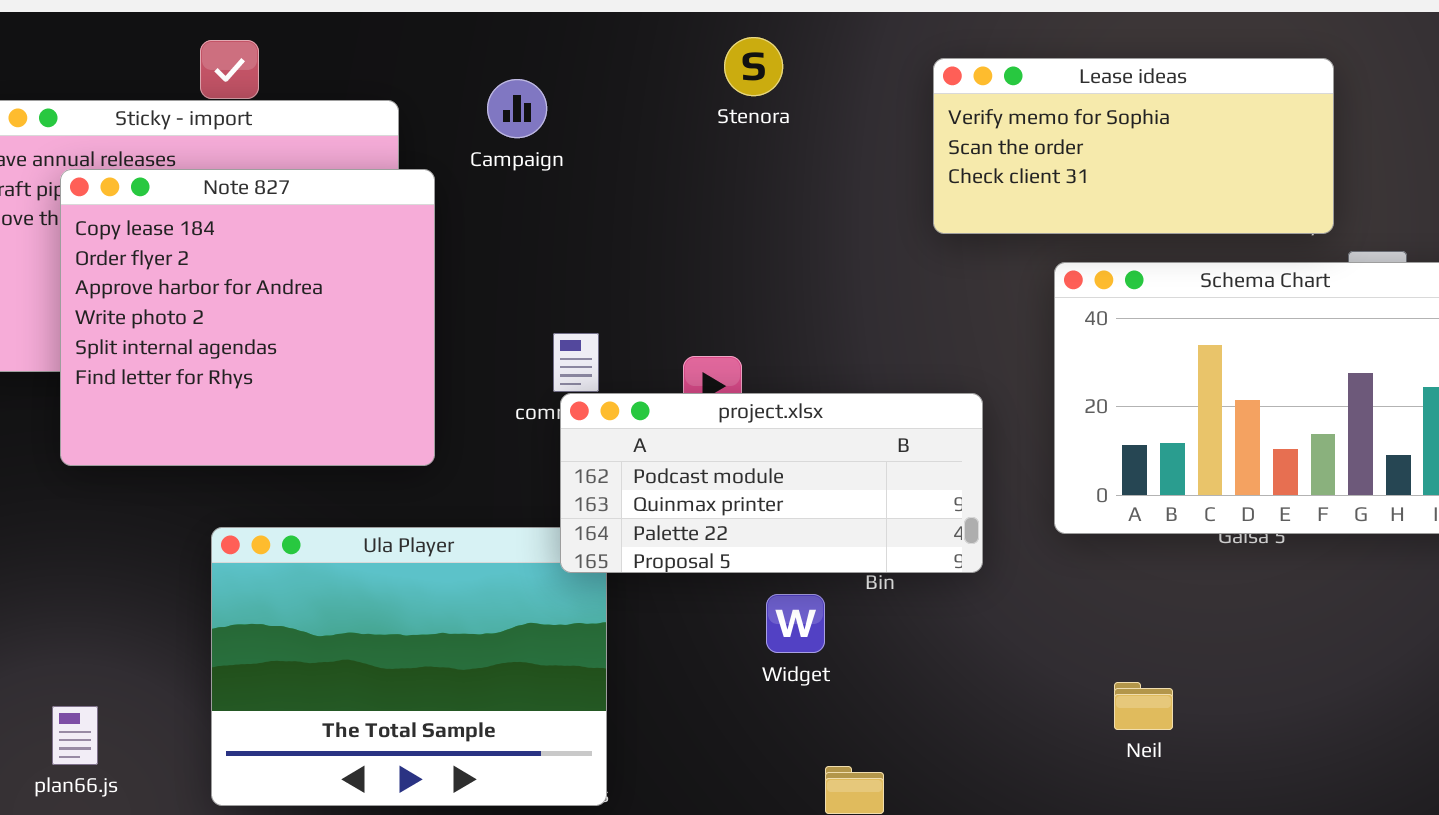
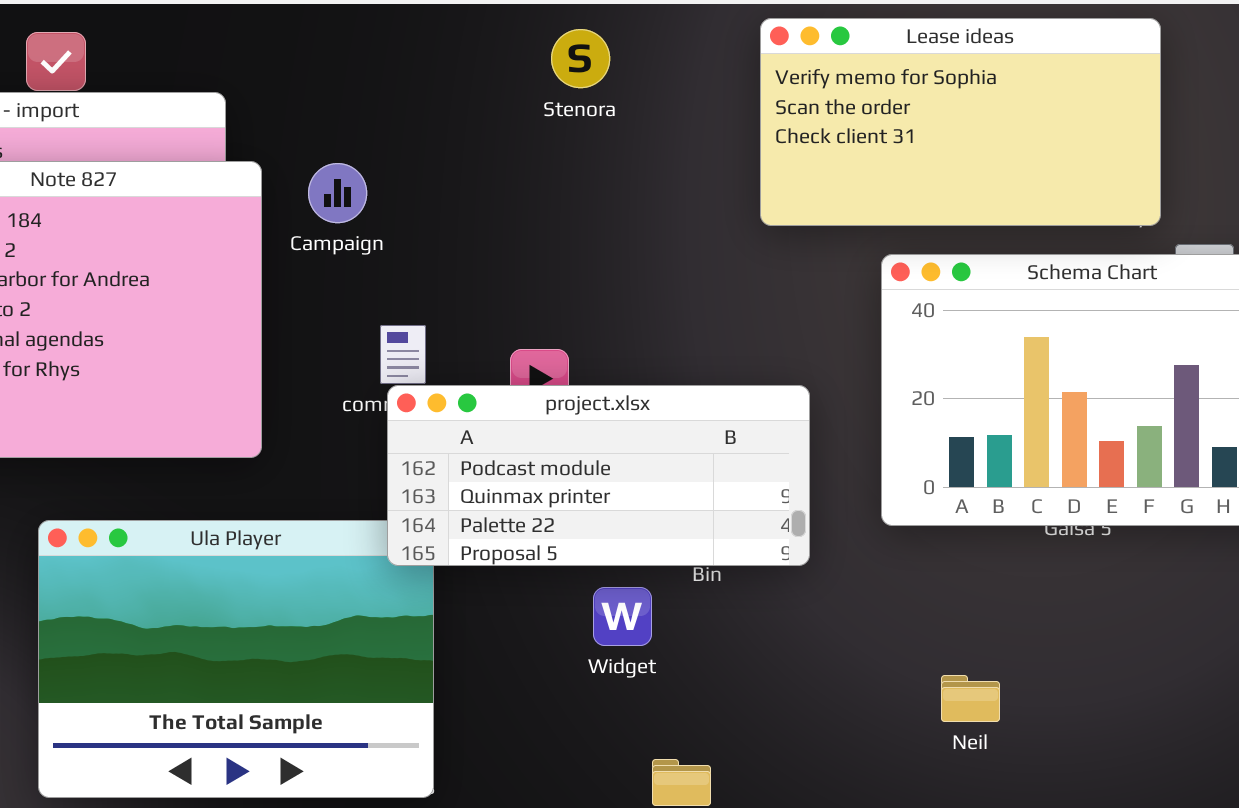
Lease ideas: [933,58,1334,234] -> [760,18,1161,226], resized
Campaign: [487,79,547,138] -> [308,163,367,223], moved

